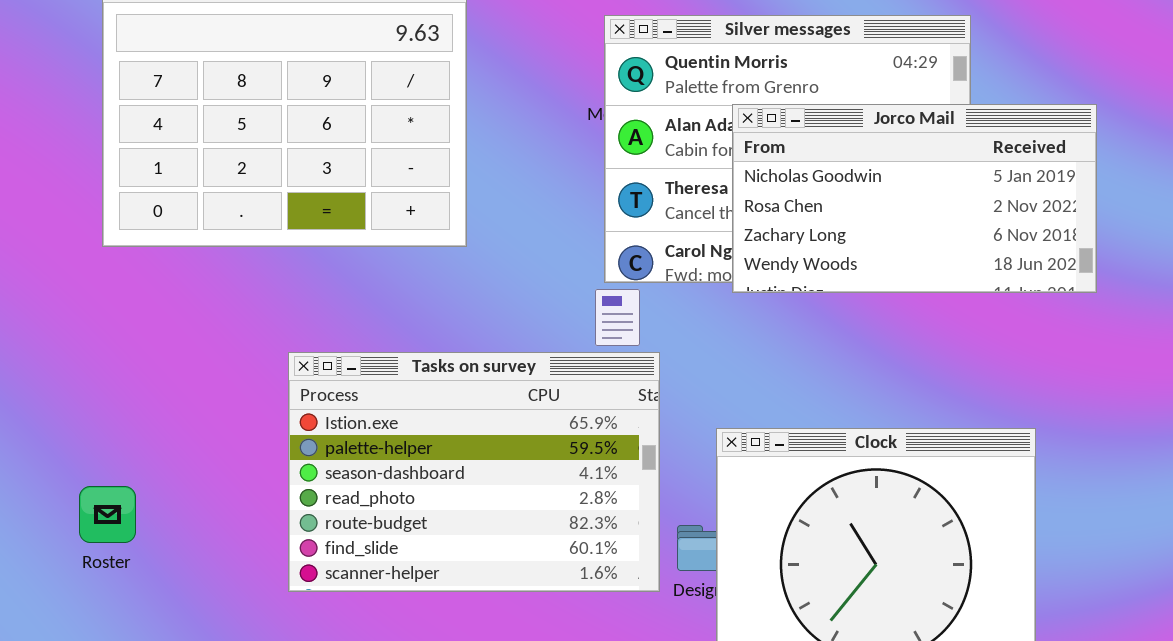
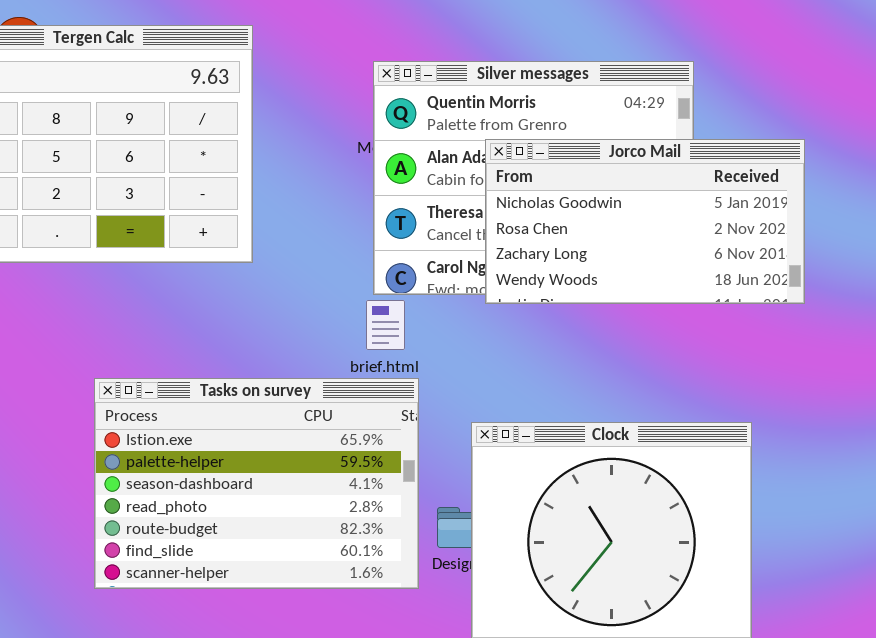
Tasks on survey: [288,352,660,592] -> [94,378,419,589], moved

